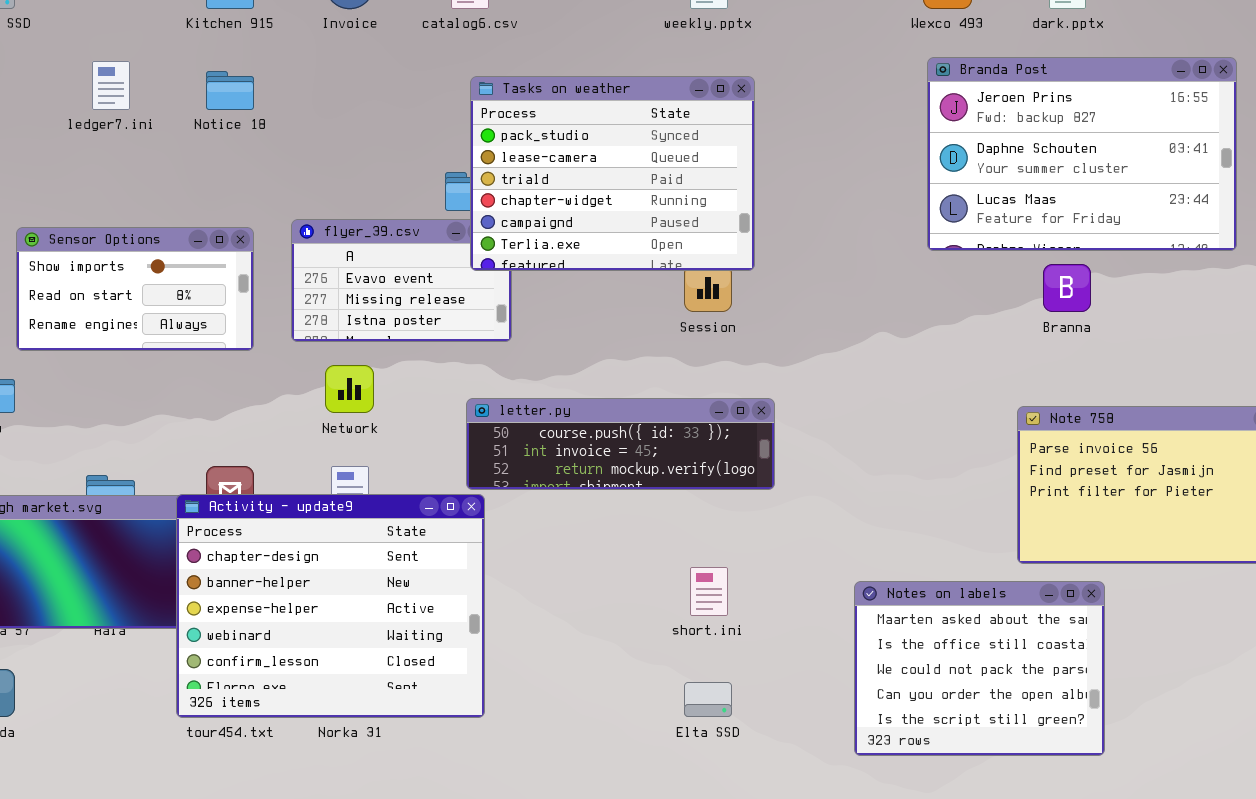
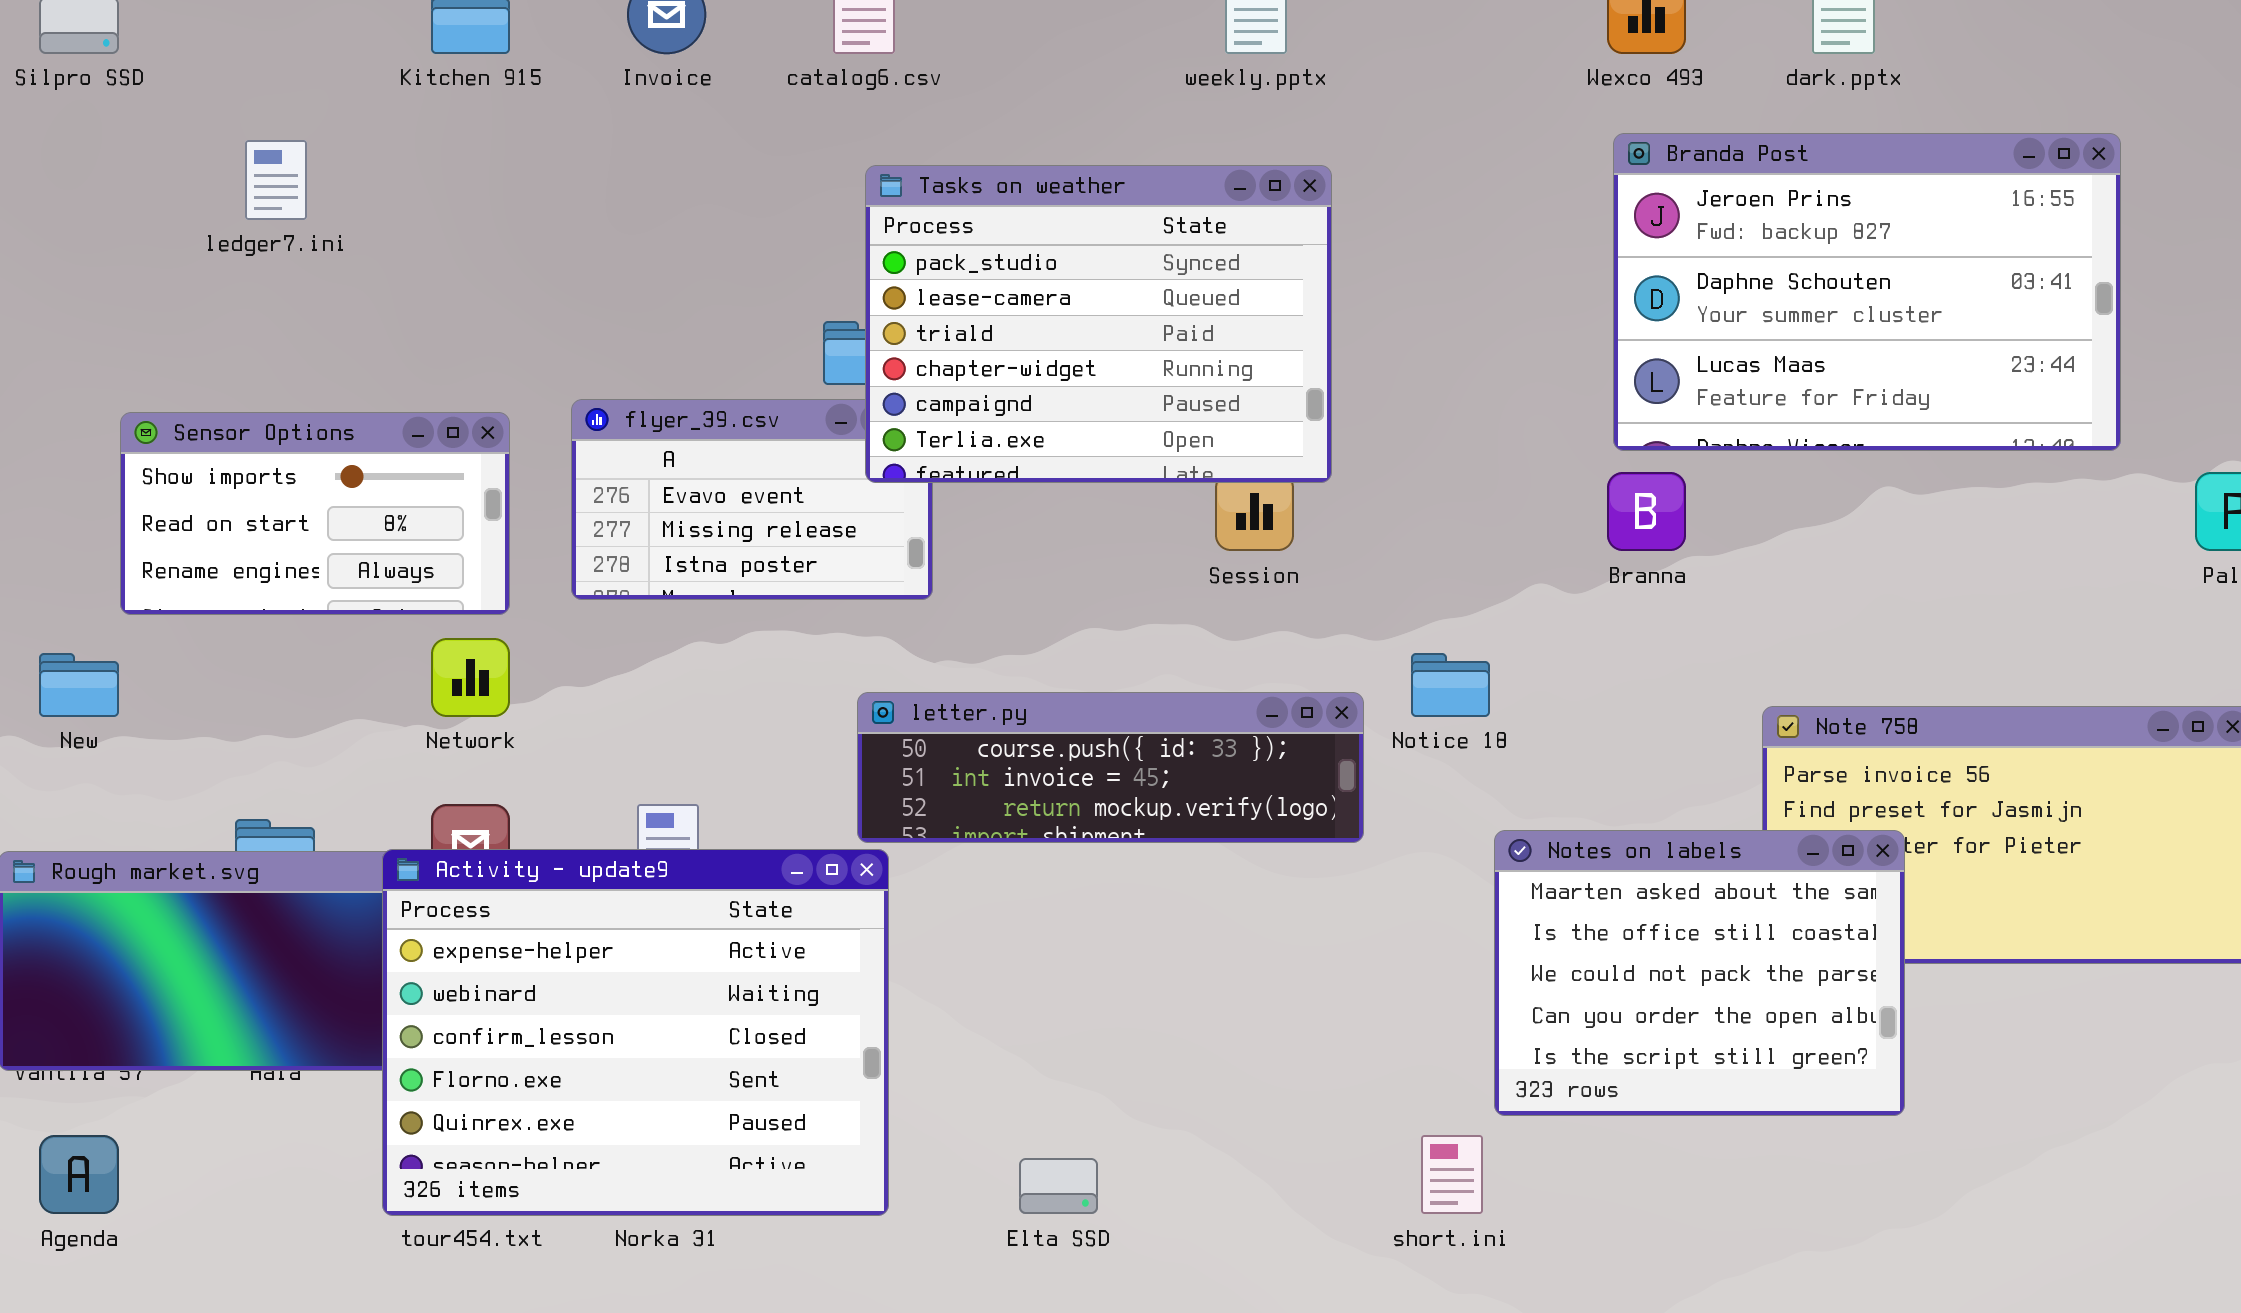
Notice 18: [206,71,254,110] -> [1411,653,1490,717], moved
Branna: [1043,264,1091,312] -> [1607,472,1686,551], moved
Network: [325,365,374,413] -> [431,638,510,717], moved
Activity - update9: [176,494,485,718] -> [382,849,889,1216], scrolled down 2 rows
short.ini: [690,567,728,616] -> [1421,1135,1483,1214], moved
Notes on labels: [854,581,1105,756] -> [1494,830,1905,1116], moved
Elta SSD: [684,682,732,717] -> [1019,1158,1098,1214], moved

